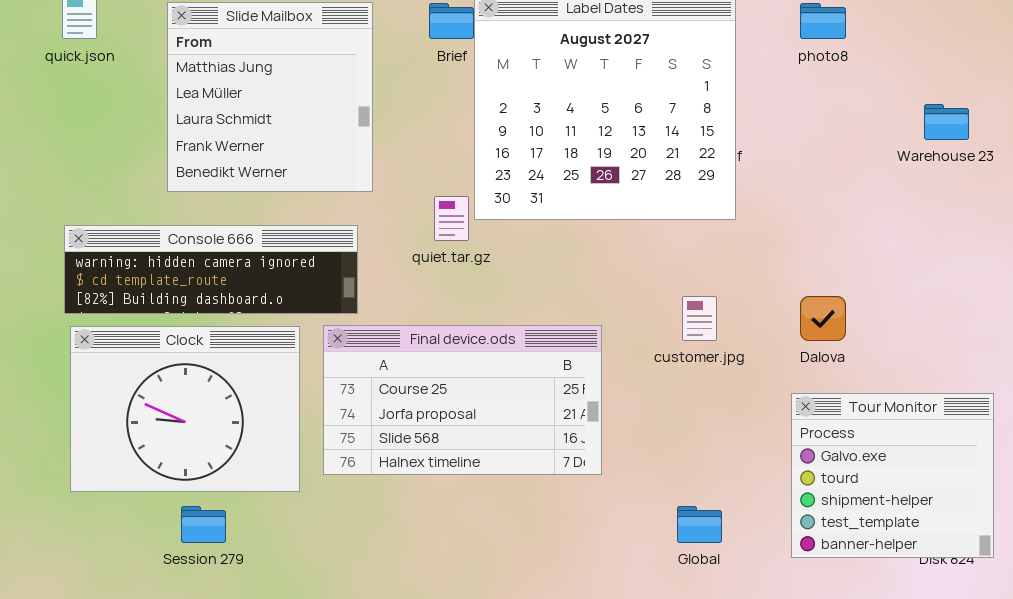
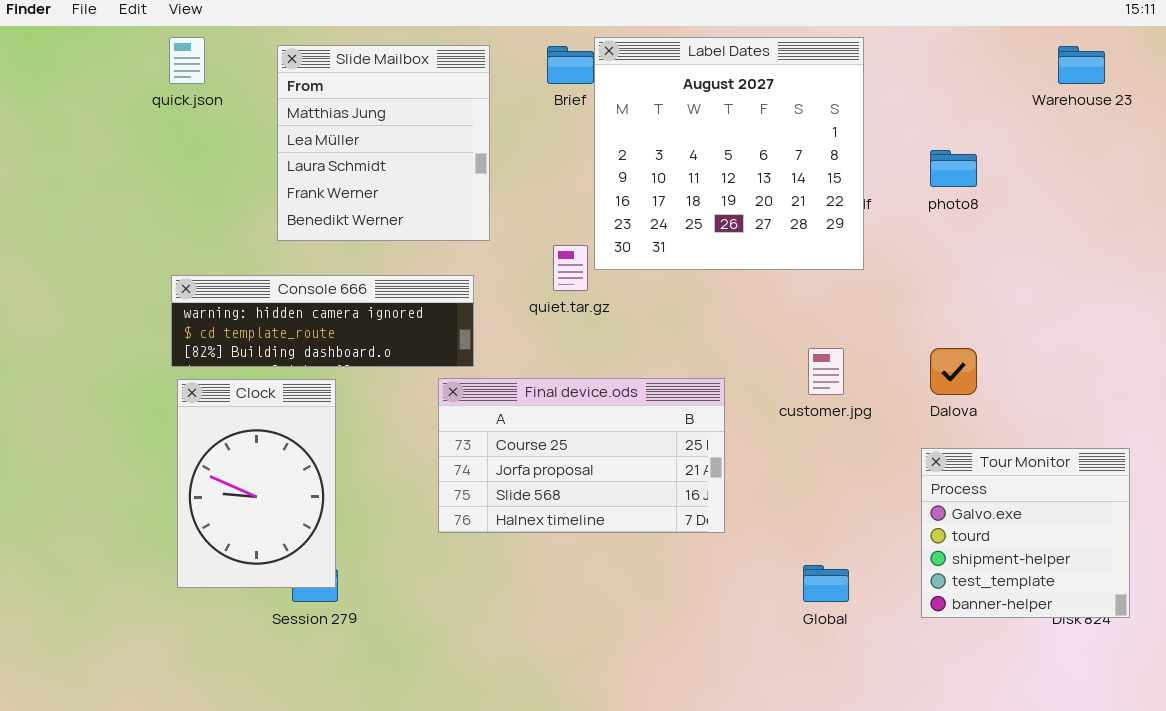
photo8: [800,3,846,39] -> [930,150,977,187], moved
Warehouse 23: [924,104,969,140] -> [1058,46,1105,84], moved
Clock: [70,326,300,492] -> [177,379,336,588], resized

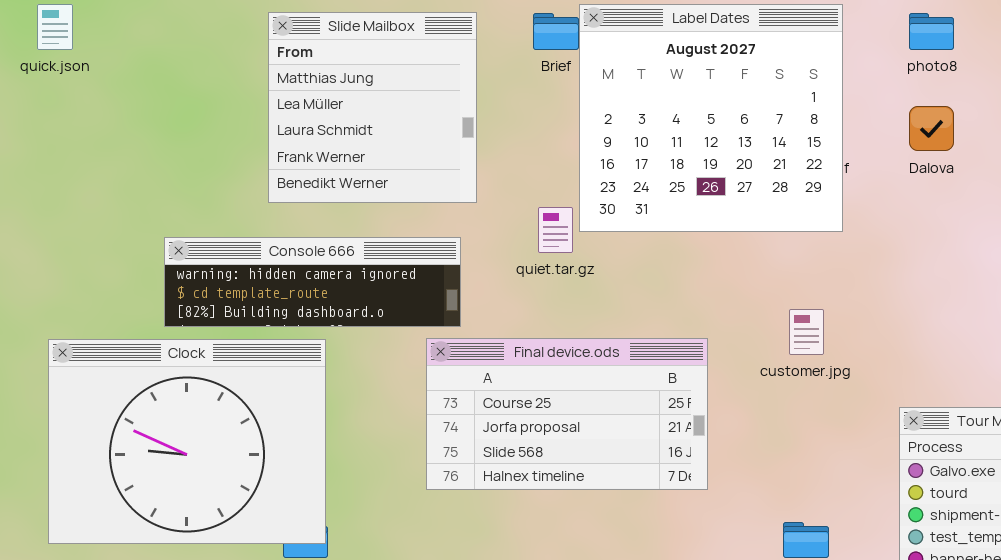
quick.json: [169,37,205,84] -> [37,4,73,50], moved
photo8: [930,150,977,187] -> [909,13,954,50], moved
Dalova: [930,348,977,395] -> [909,106,954,151], moved
Clock: [177,379,336,588] -> [48,339,326,544], resized

